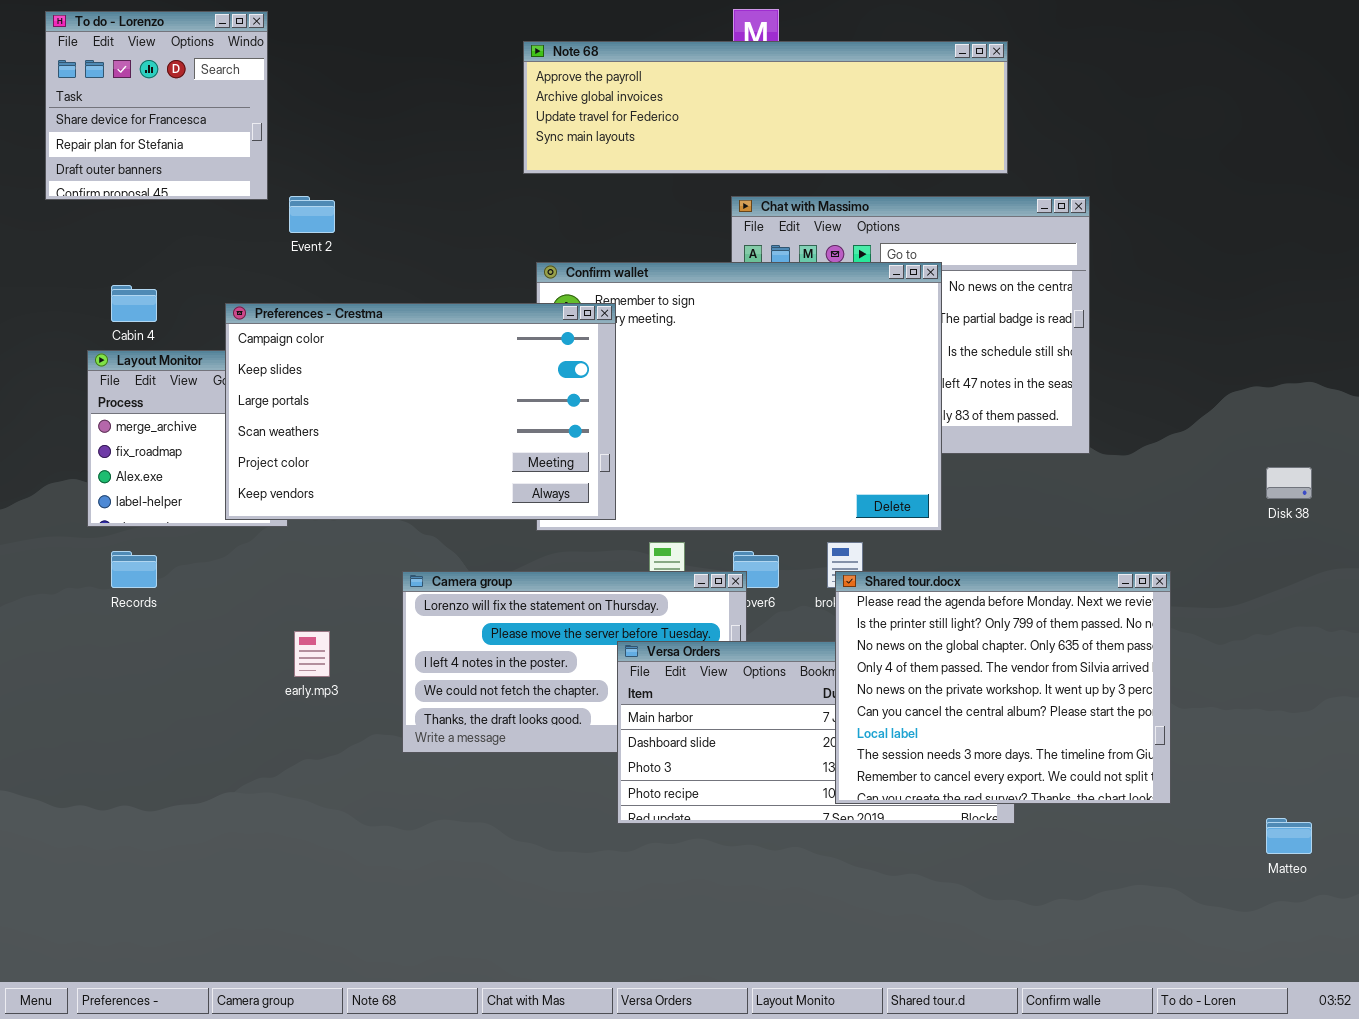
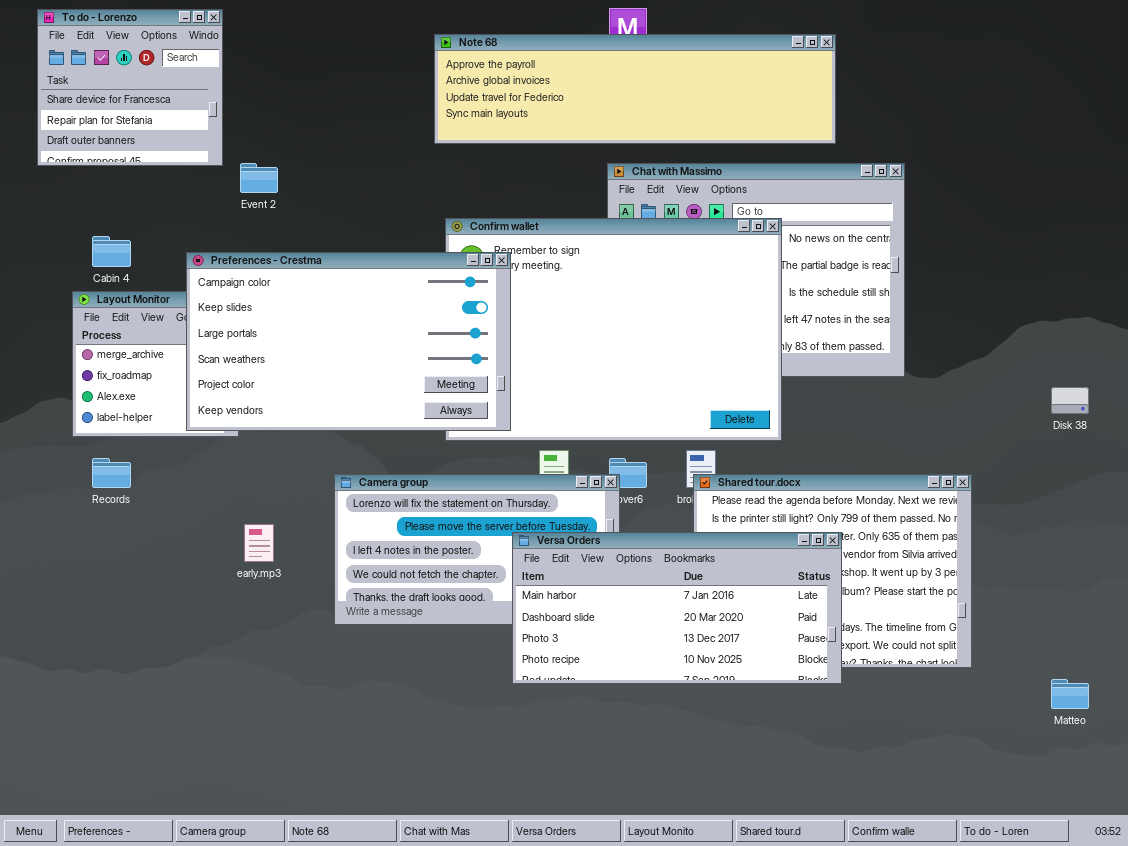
Versa Orders: [617,641,1015,824] -> [512,532,842,684], raised

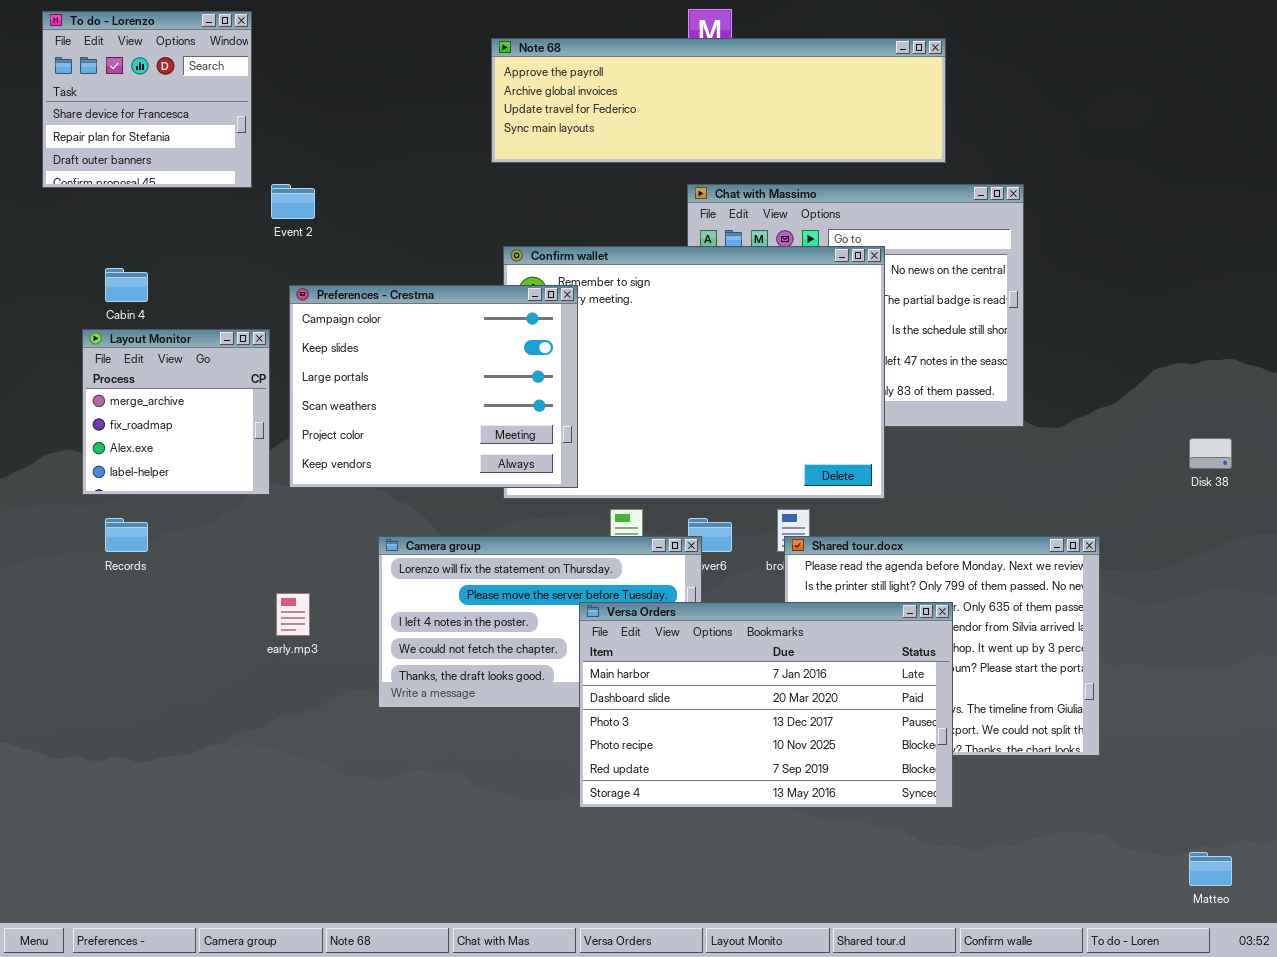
Preferences - Crestma: [186,252,511,431] -> [289,285,578,488], resized
Versa Orders: [512,532,842,684] -> [579,602,953,808], resized
Matteo: [1051,679,1089,709] -> [1189,852,1232,886], moved

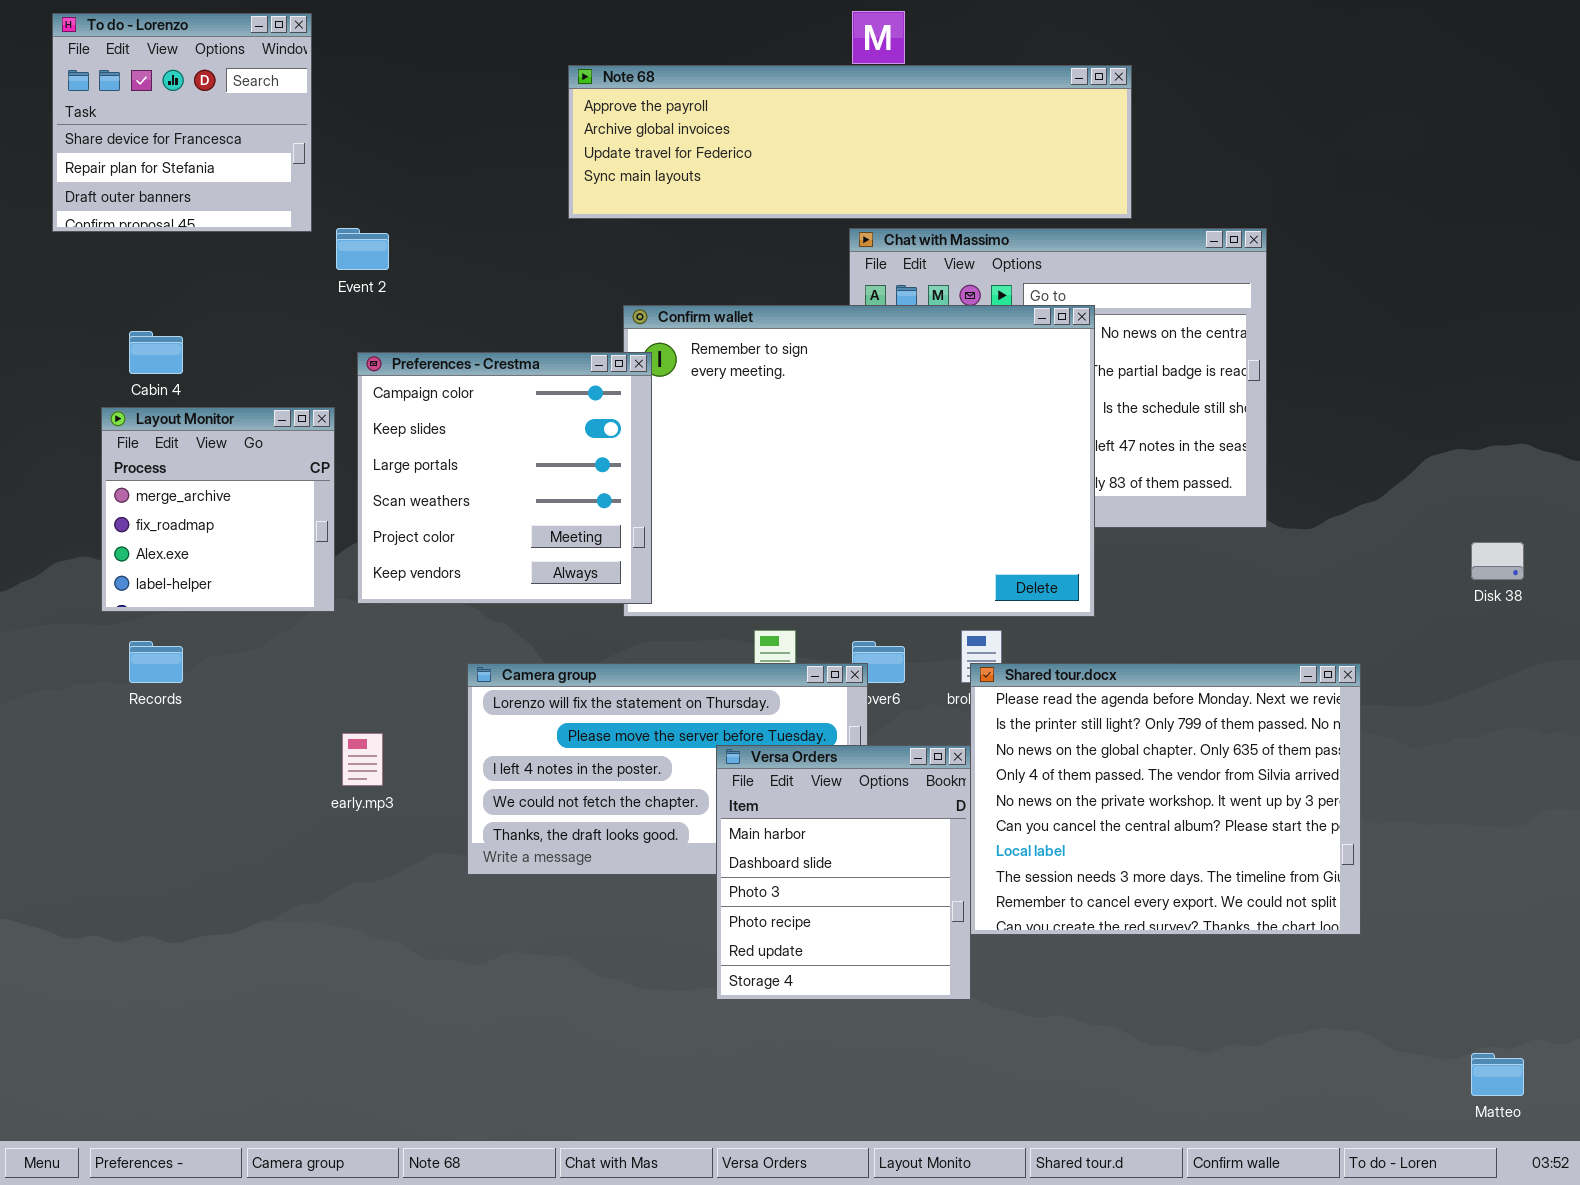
Note 68: [491,38,946,163] -> [568,65,1132,219], moved
Preferences - Crestma: [289,285,578,488] -> [357,352,652,604], resized
Versa Orders: [579,602,953,808] -> [716,745,971,1000], resized

